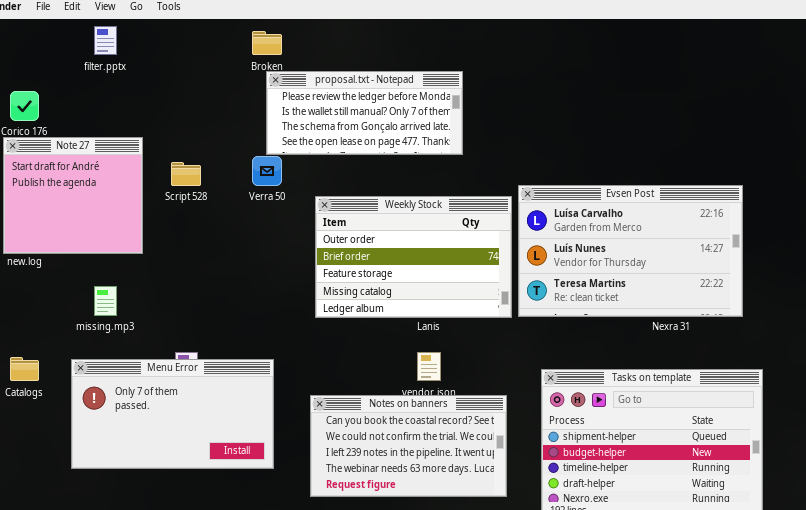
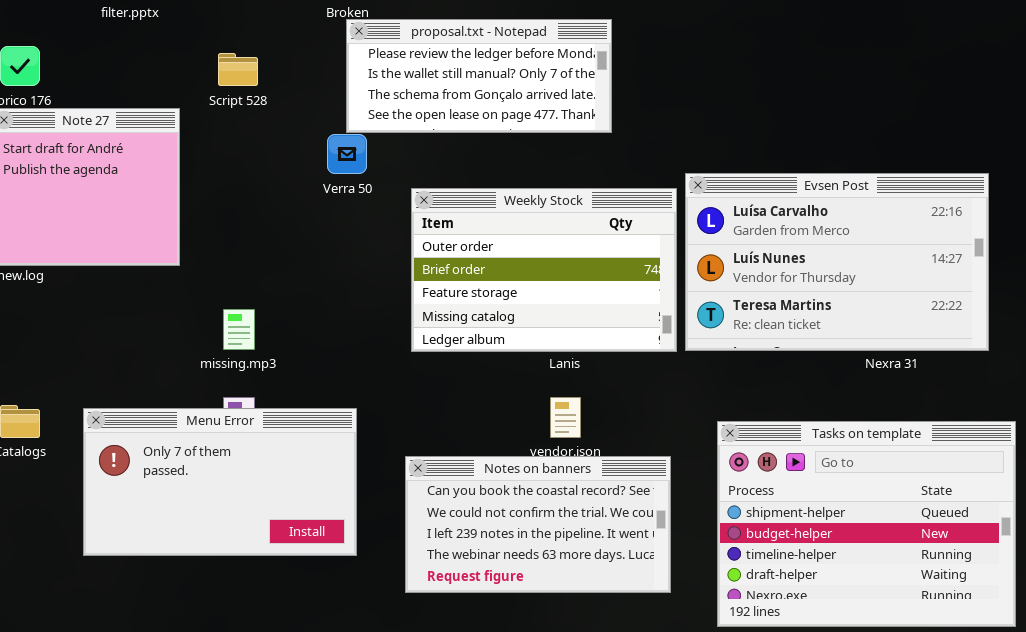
Script 528: [171,162,201,186] -> [218,53,258,86], moved
missing.mp3: [94,286,117,316] -> [223,309,255,350], moved

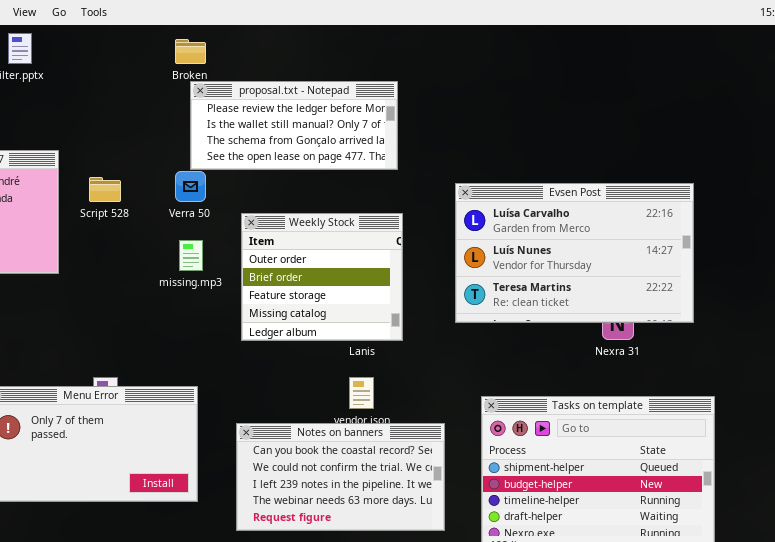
Script 528: [218,53,258,86] -> [89,177,121,202], moved
Evsen Post: [685,173,989,351] -> [455,183,694,323], moved
Weekly Stock: [411,188,677,352] -> [241,213,403,341], resized
missing.mp3: [223,309,255,350] -> [179,240,203,271], moved

